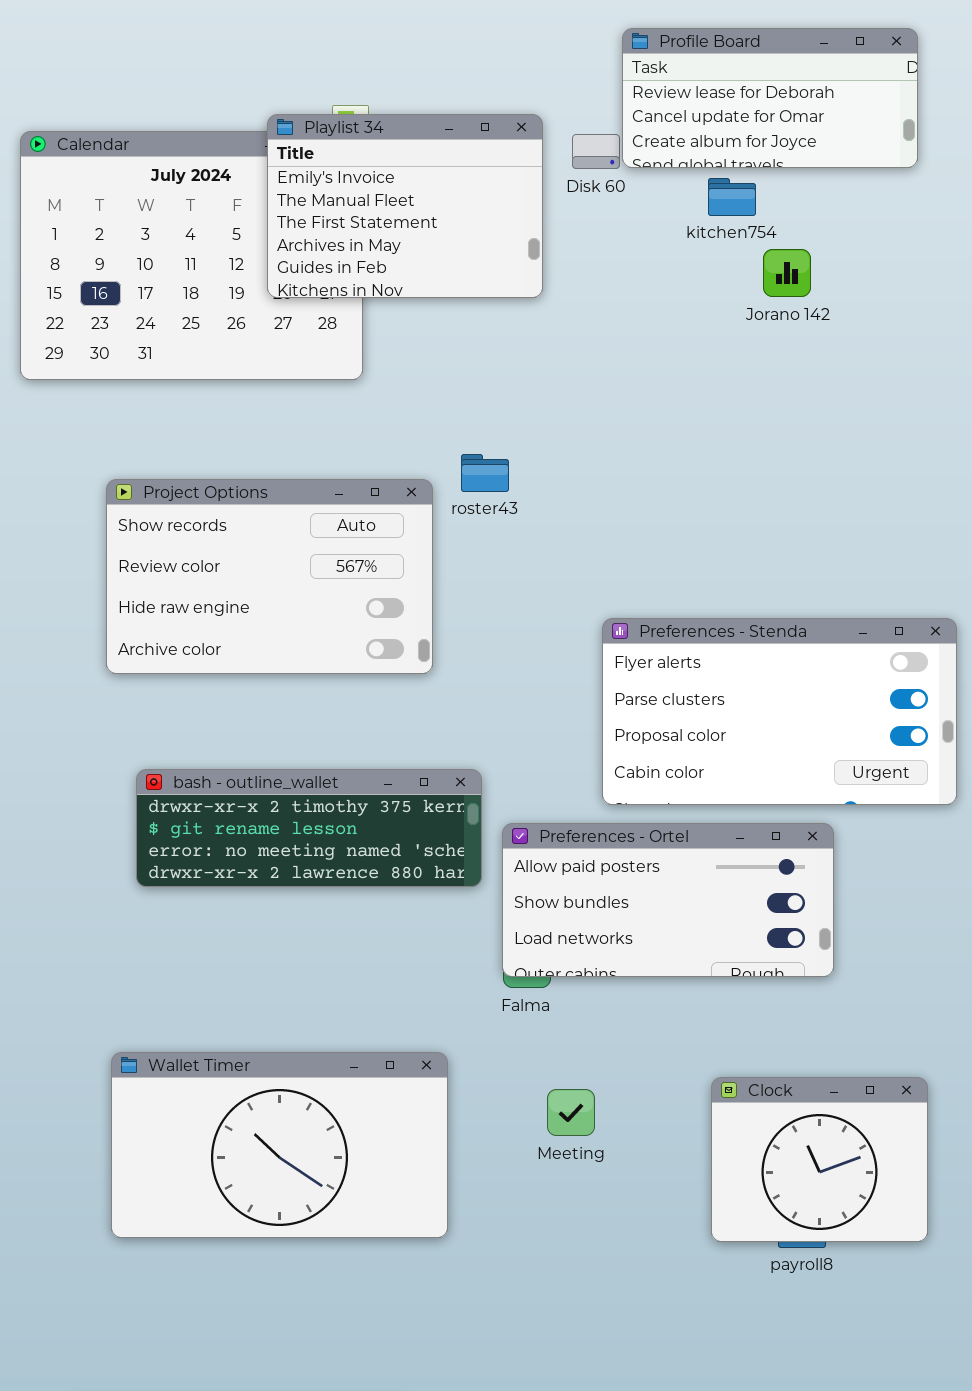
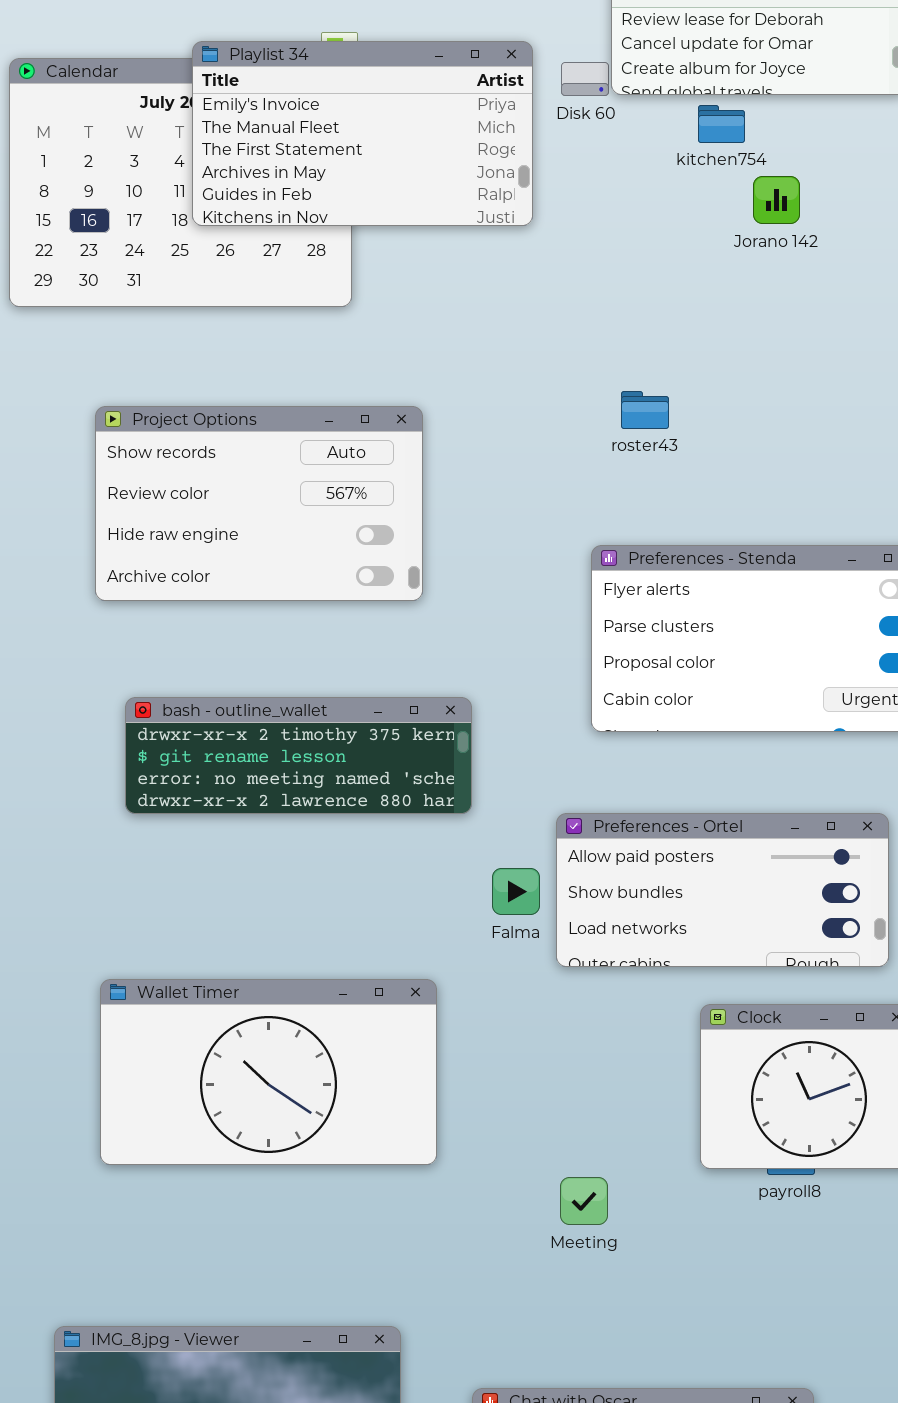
Playlist 34: [267,114,543,298] -> [192,41,533,226], resized
roster43: [461,454,509,492] -> [621,391,669,429], moved
Preferences - Ortel: [502,823,834,977] -> [556,813,889,967], moved
Meeting: [547,1089,595,1136] -> [560,1177,608,1225], moved

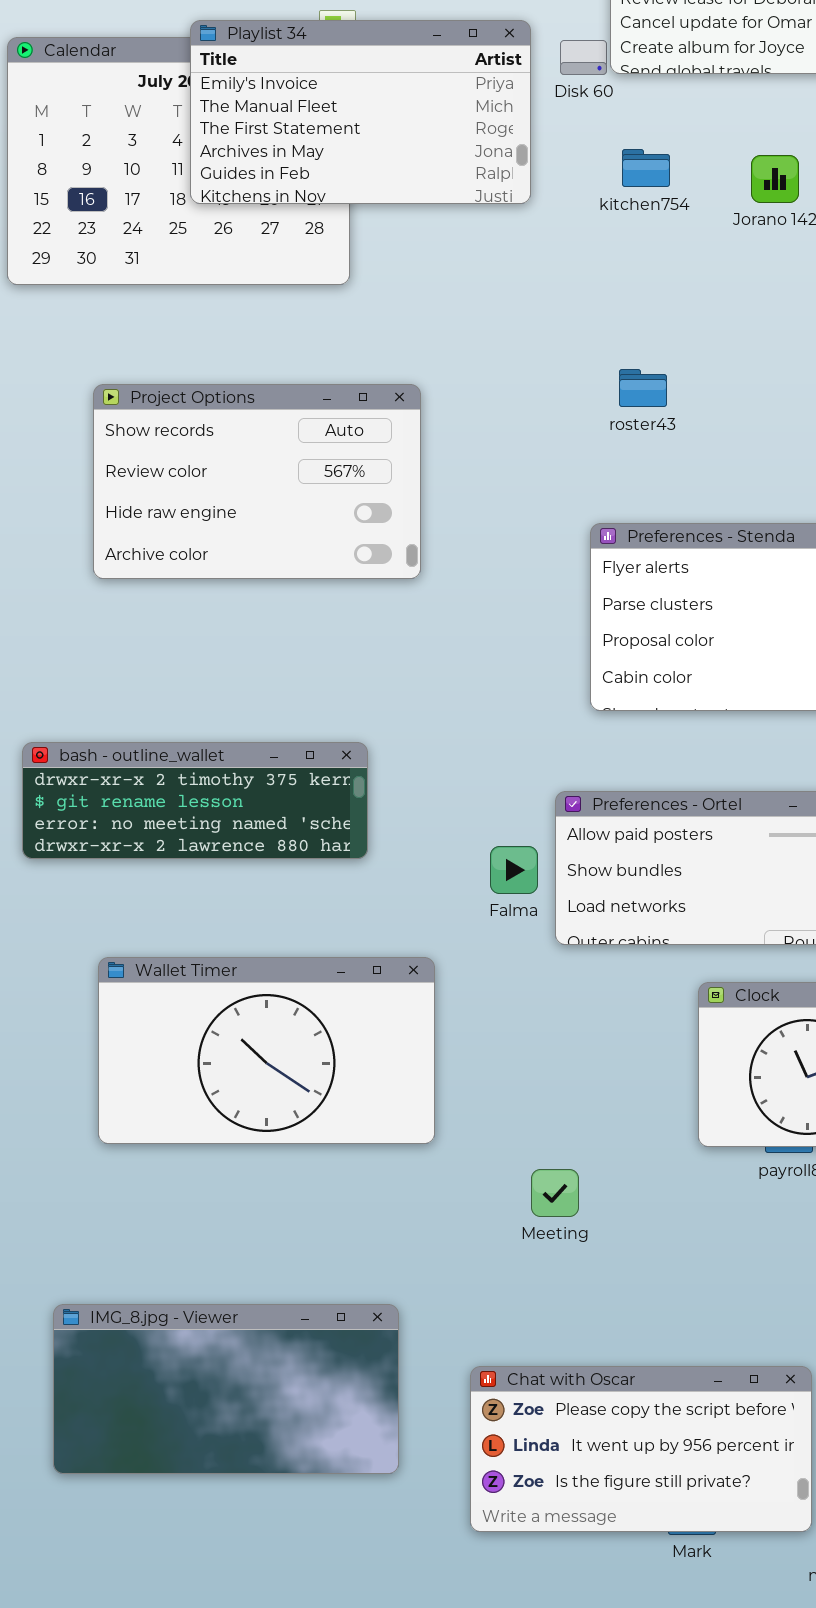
kitchen754: [698,105,745,143] -> [622,149,670,187], moved
bash - outline_wallet: [125,697,472,814] -> [22,742,368,859], moved
Meeting: [560,1177,608,1225] -> [531,1169,579,1217], moved

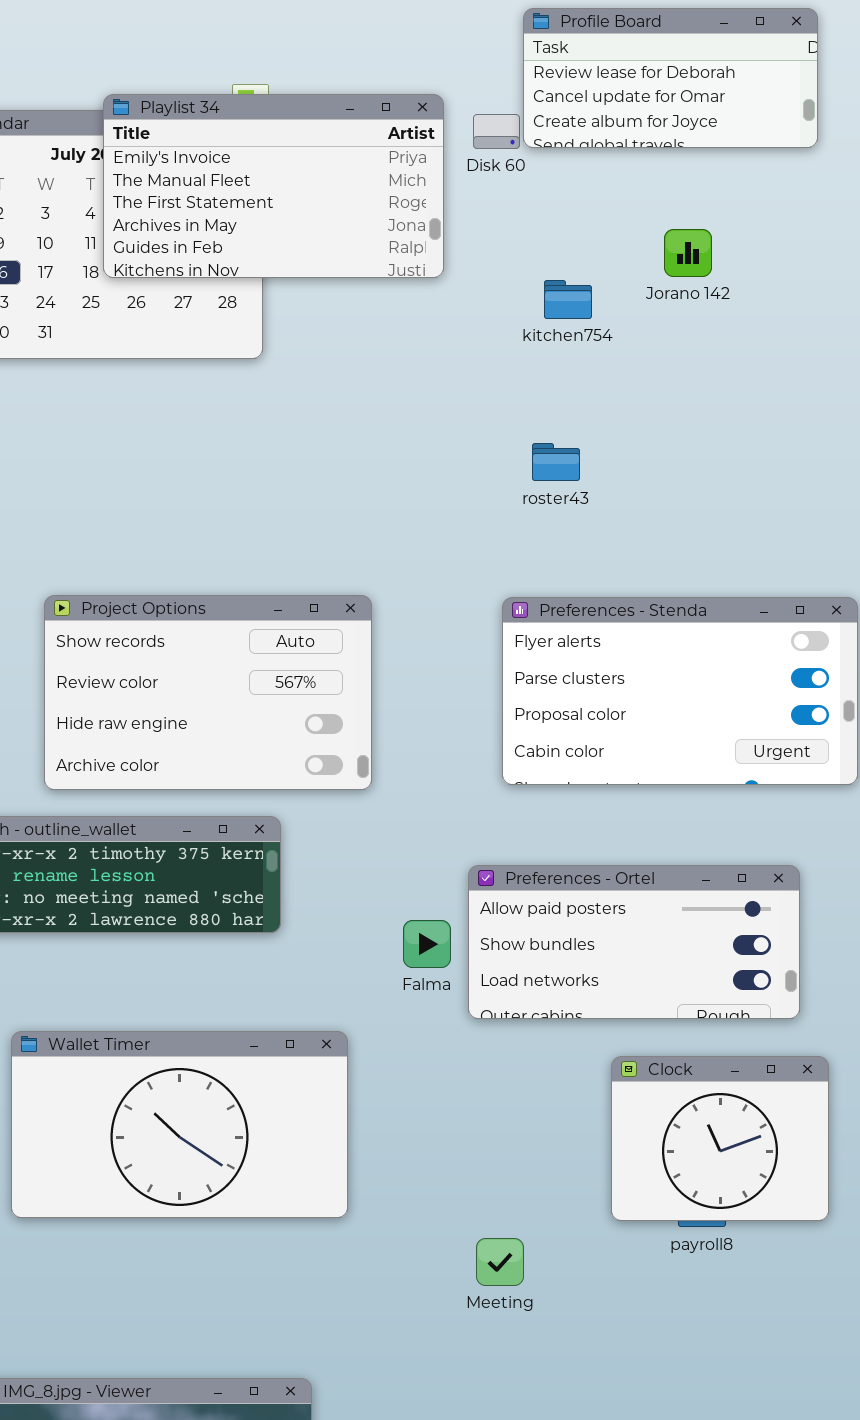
kitchen754: [622,149,670,187] -> [544,280,592,319], moved
Project Options: [93,384,421,579] -> [44,595,372,790], moved
Meeting: [531,1169,579,1217] -> [476,1238,524,1286], moved

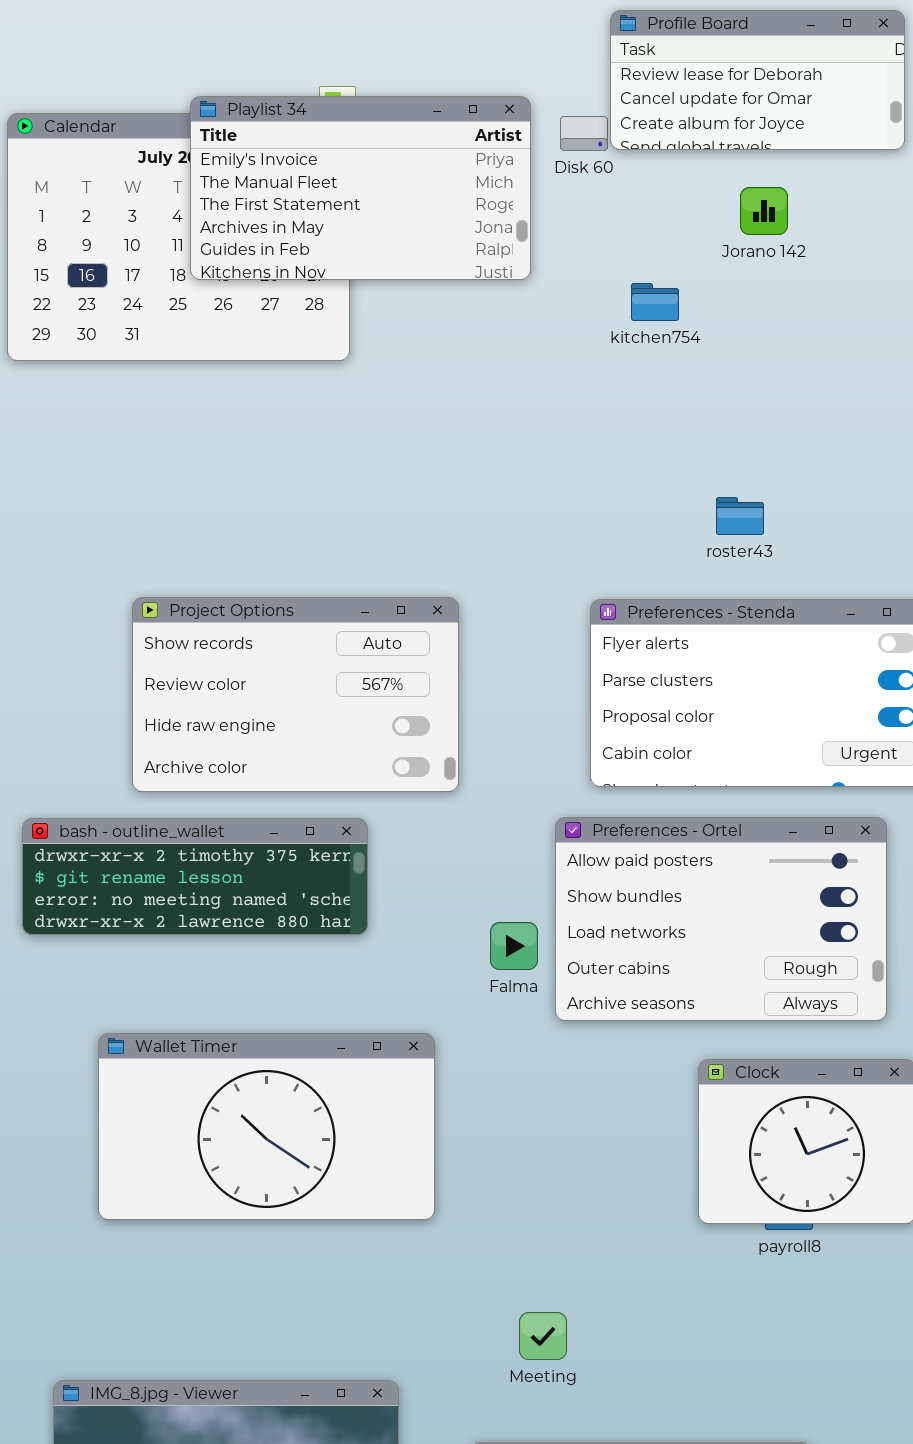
Jorano 142: [664,229,712,277] -> [740,187,788,235], moved
roster43: [532,443,580,481] -> [716,497,764,535], moved
Preferences - Ortel: [468,865,800,1019] -> [555,817,887,1021], resized
Meeting: [476,1238,524,1286] -> [519,1312,567,1360], moved

